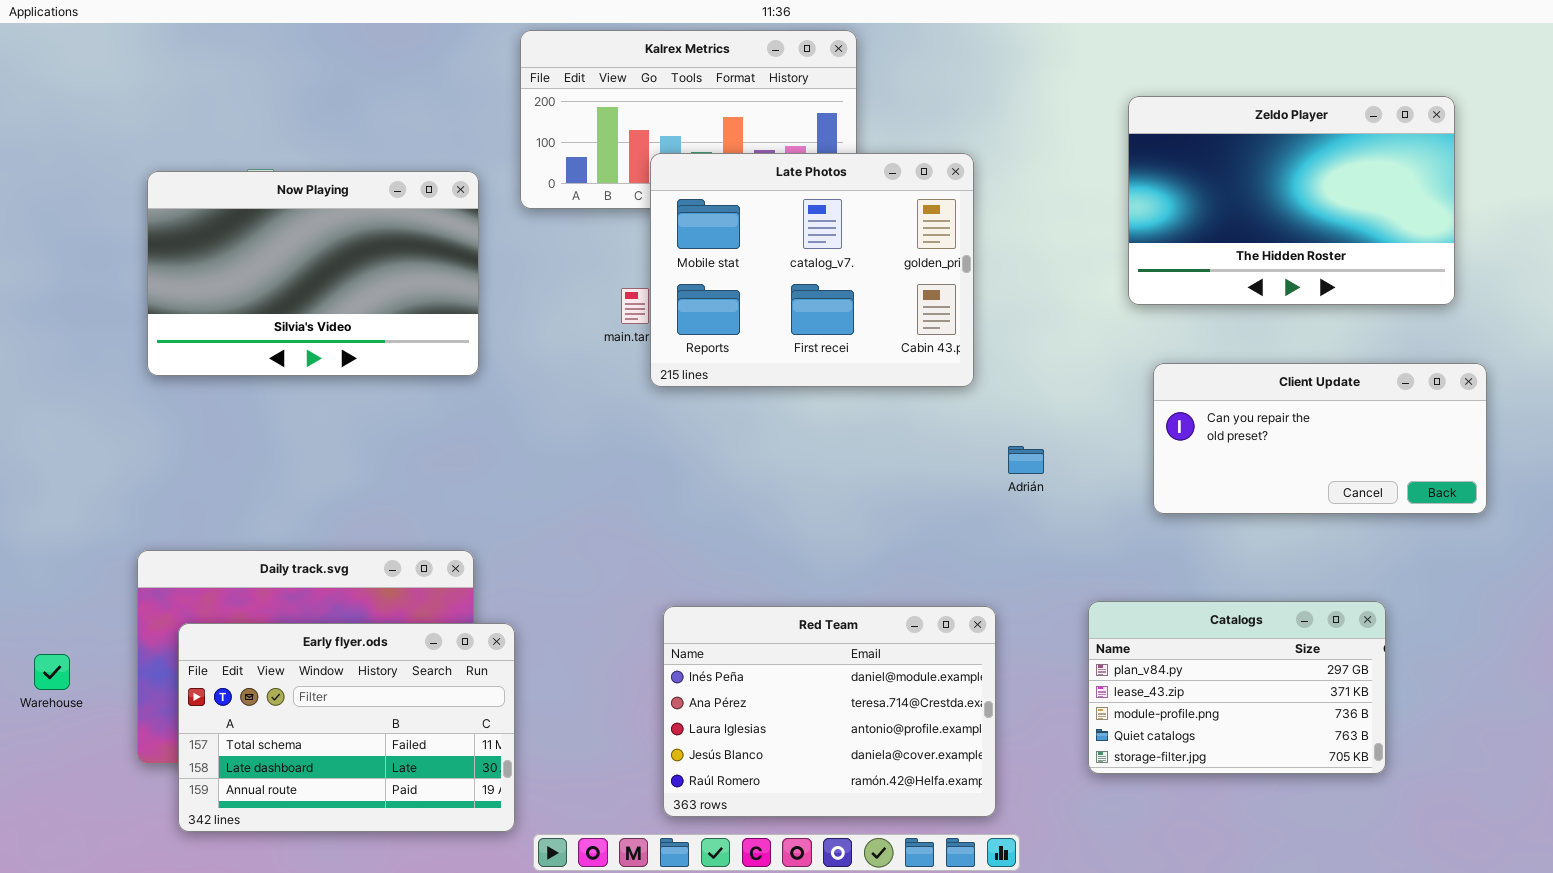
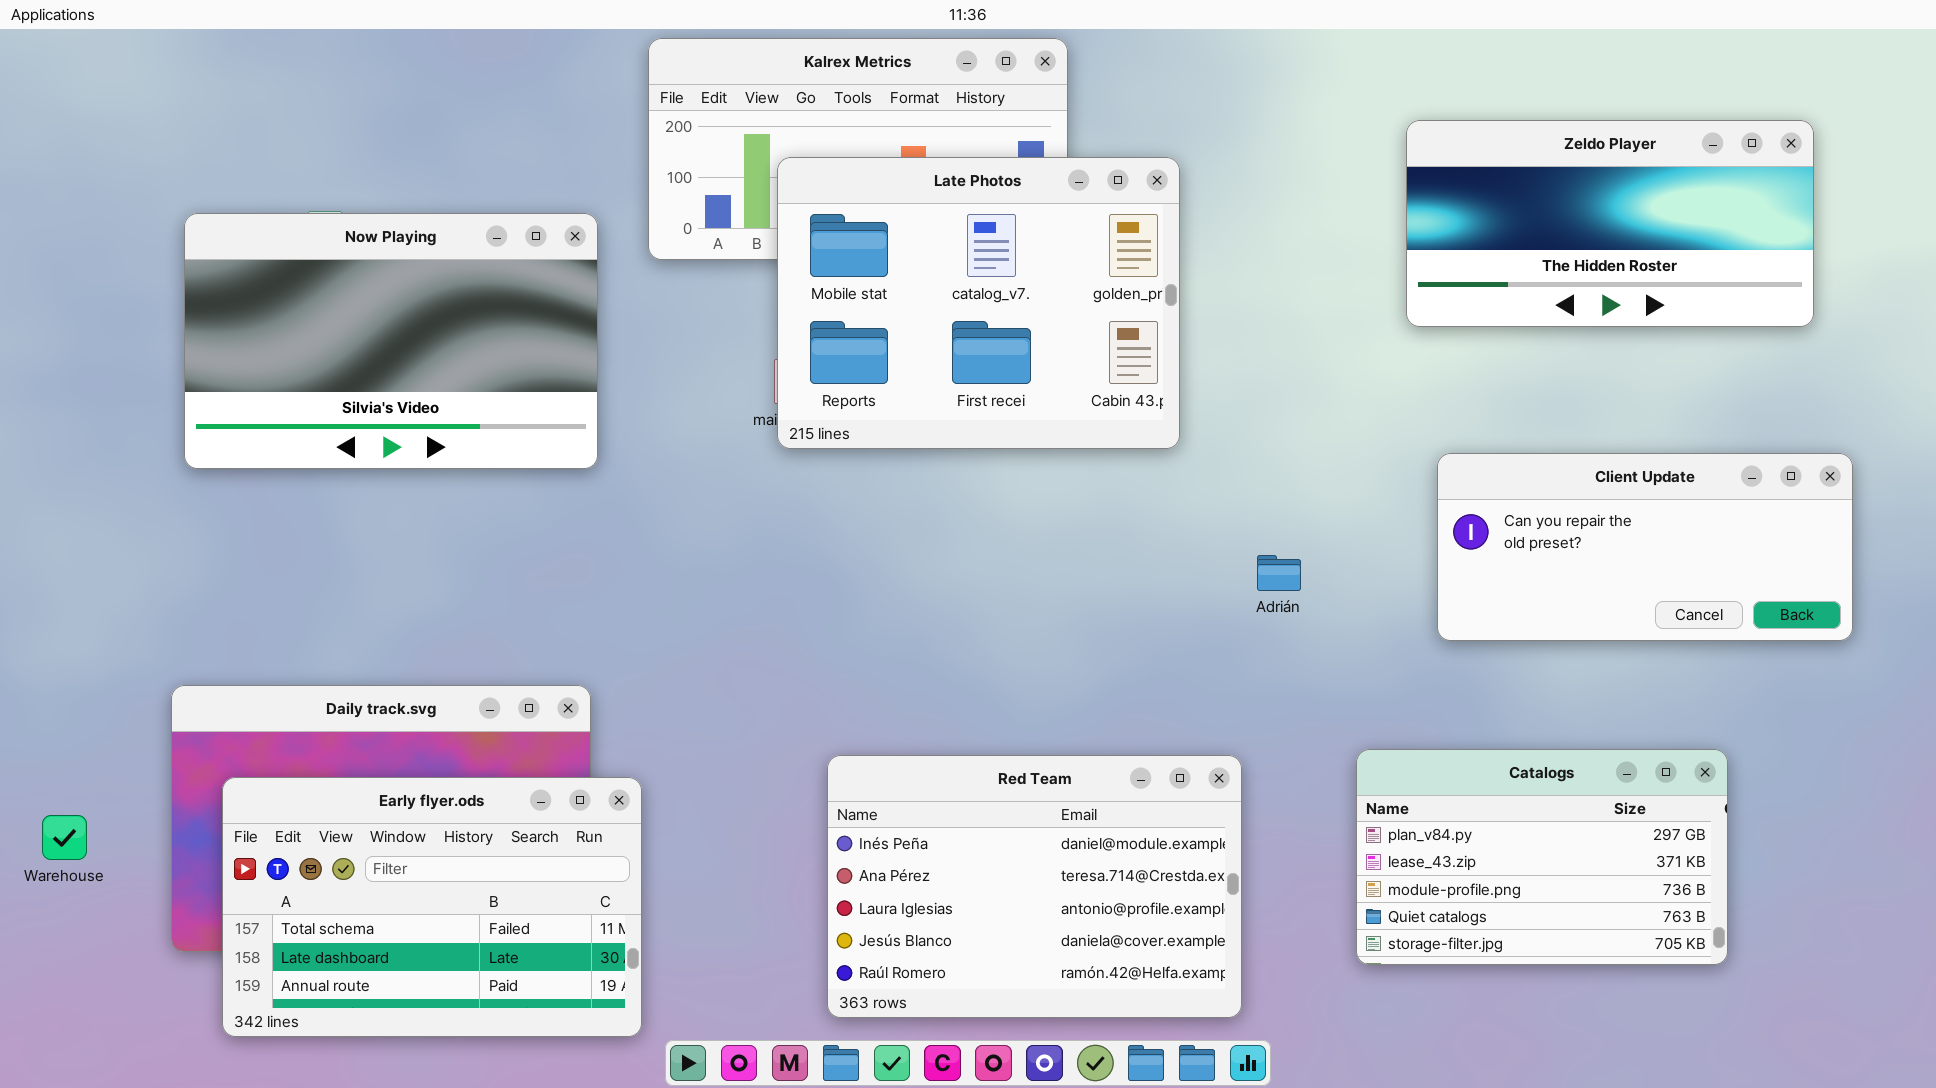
Zeldo Player: [1128,96,1455,305] -> [1406,120,1814,327], resized
Late Photos: [650,153,974,387] -> [777,157,1180,449], moved

